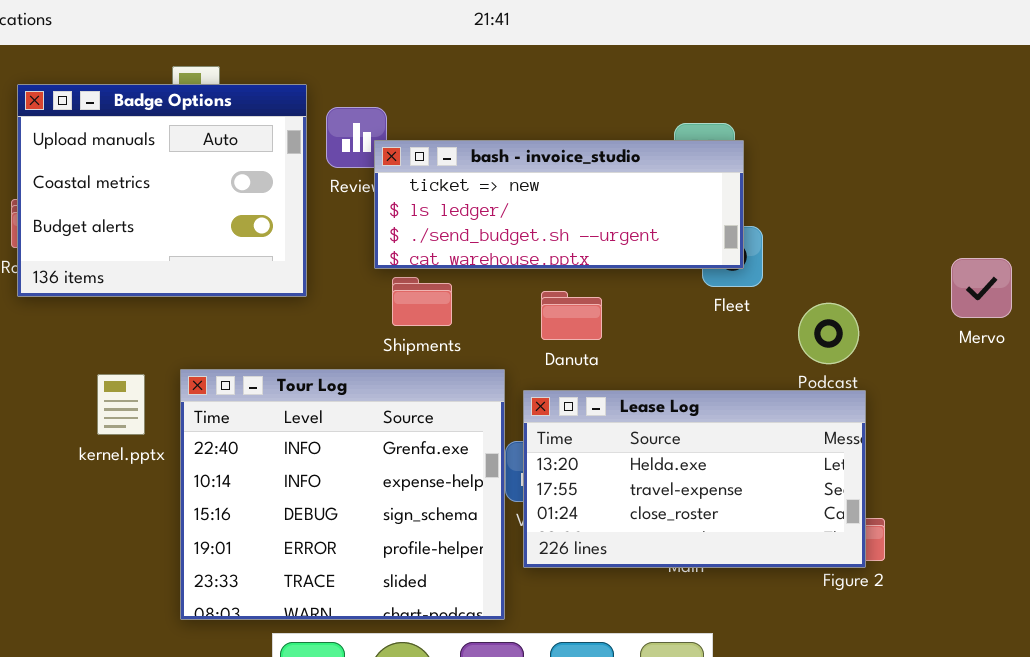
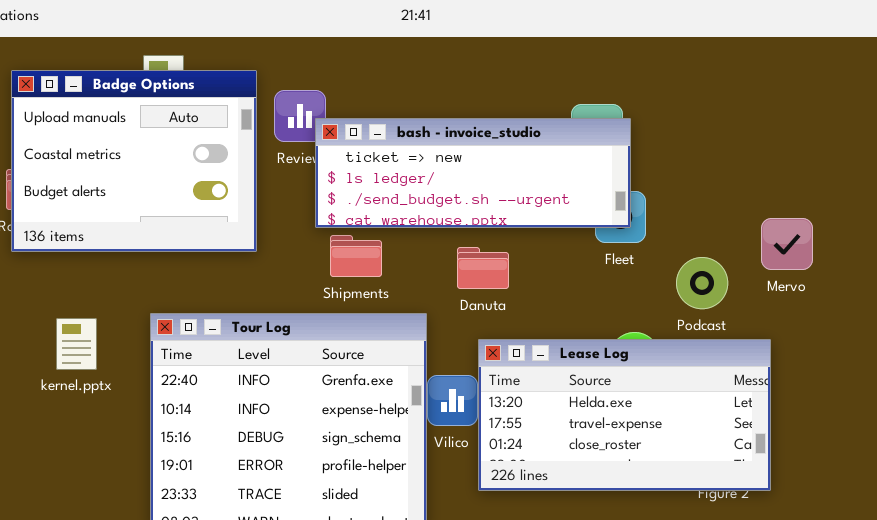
Mervo: [951,258,1012,318] -> [761,218,813,270], moved
kernel.pptx: [97,374,145,435] -> [56,318,97,370], moved
Lease Log: [523,390,866,568] -> [478,339,771,491], moved

